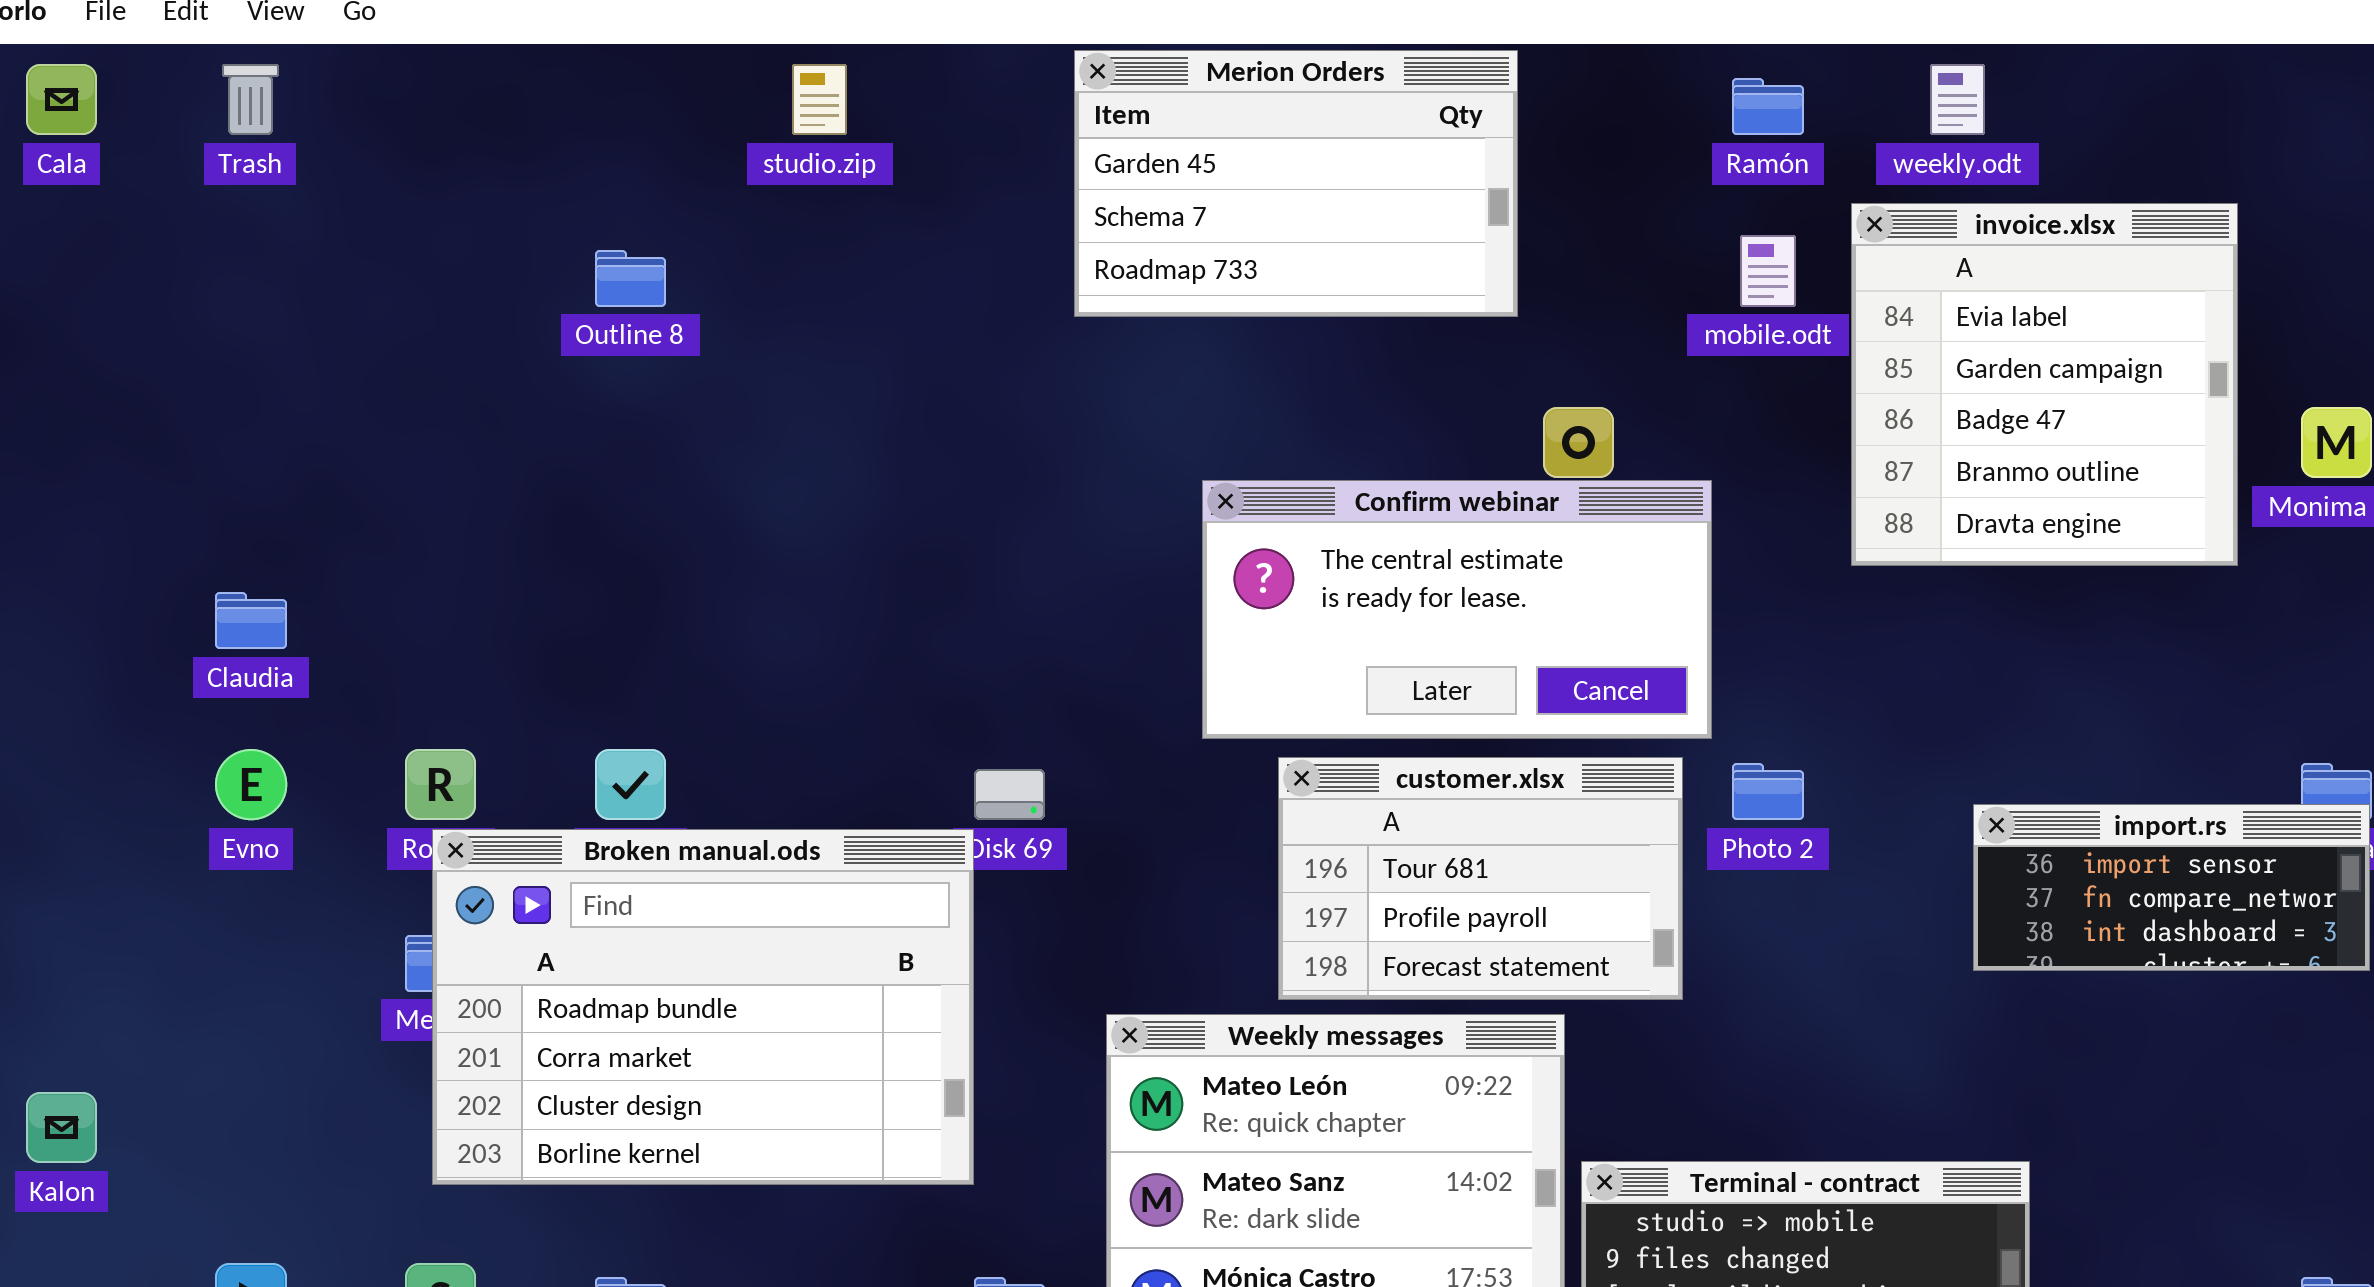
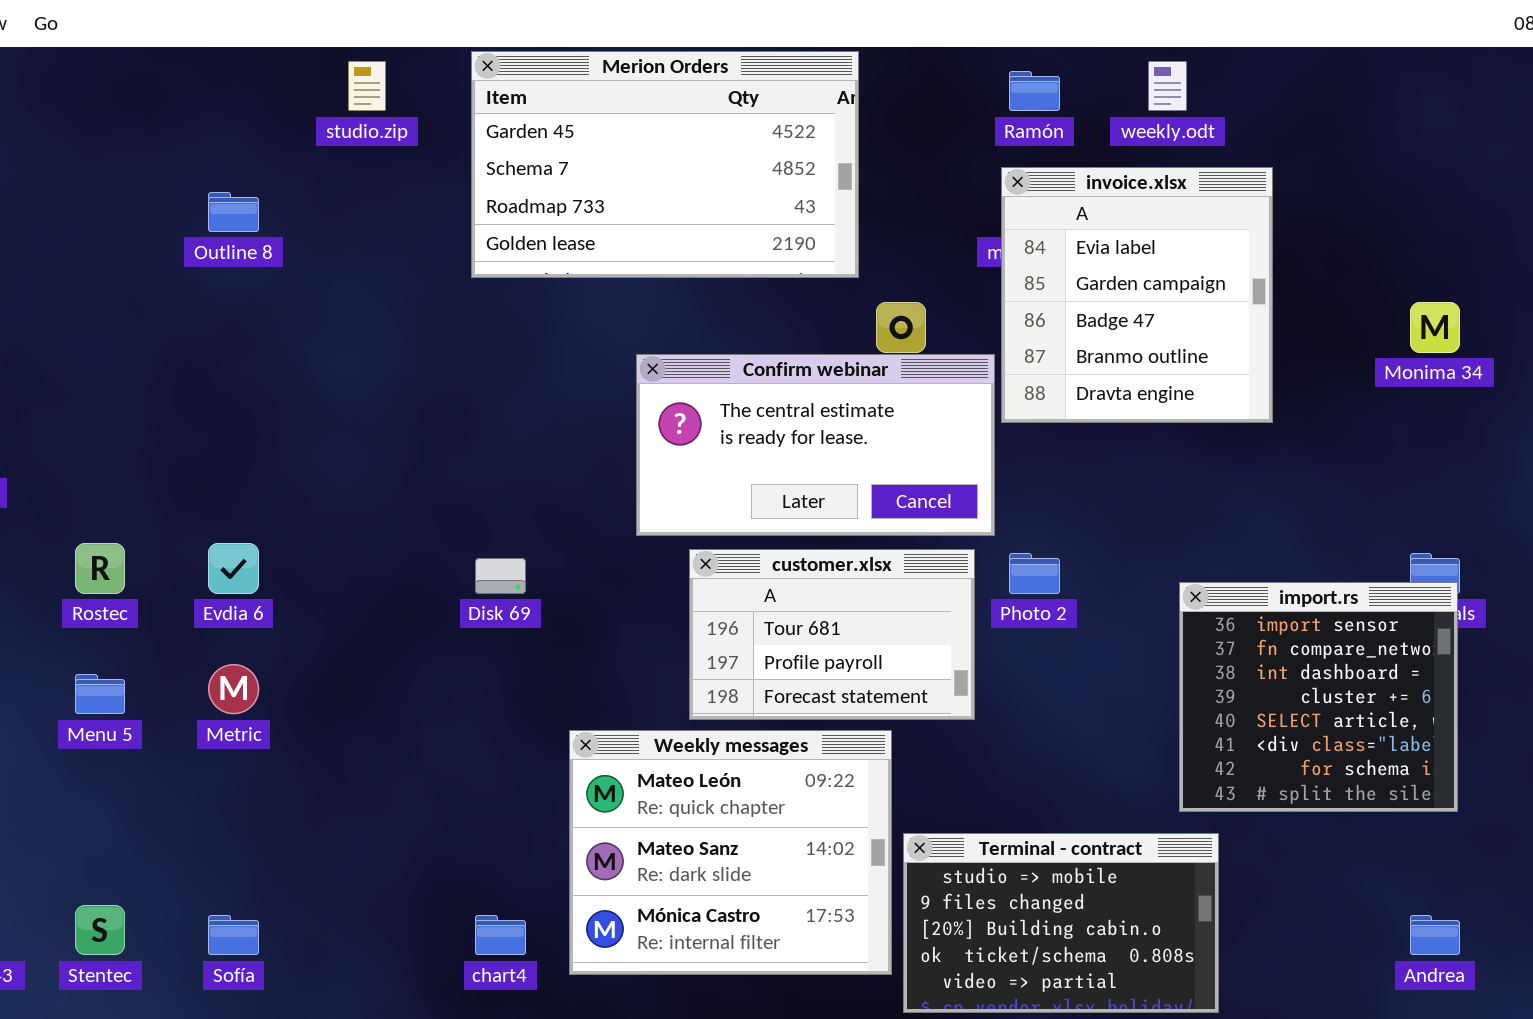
Merion Orders: [1074,50,1518,317] -> [471,51,859,278], resized
invoice.xlsx: [1851,203,2238,566] -> [1001,167,1273,423], moved
import.rs: [1973,804,2370,971] -> [1179,582,1458,812], resized
Broken manual.ods: [432,829,974,1185] -> none, closed

